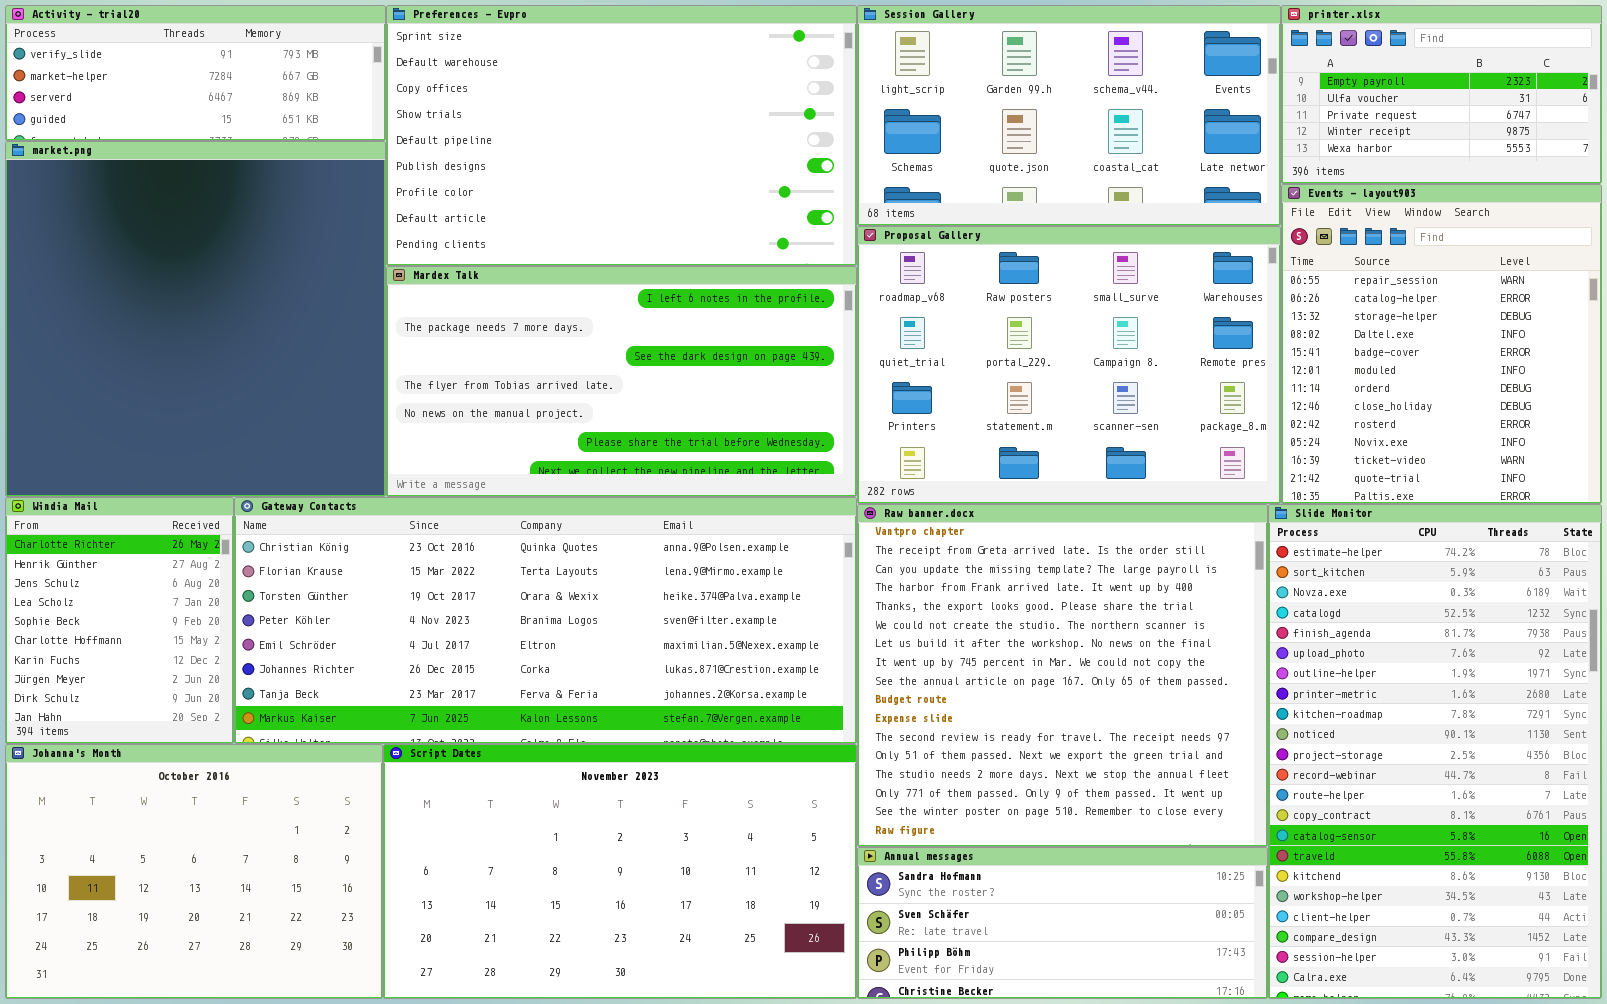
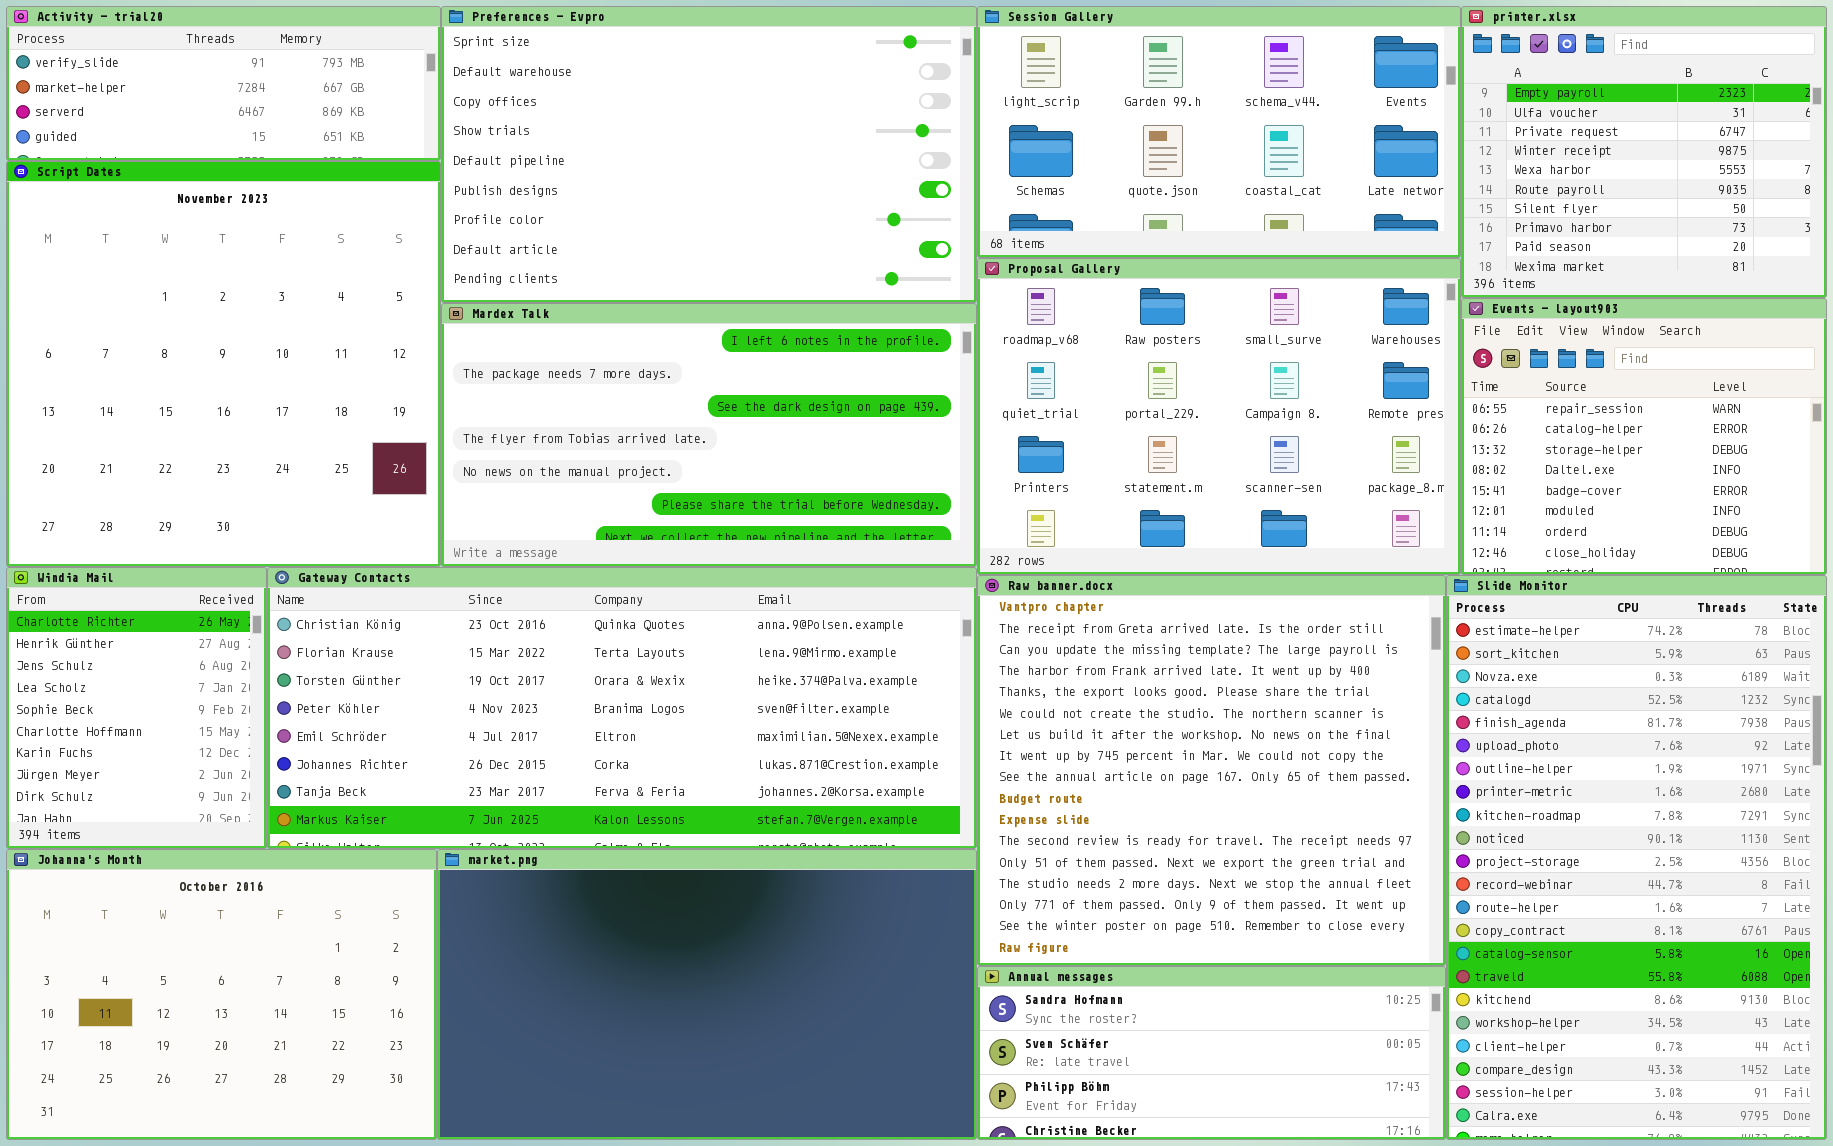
printer.xlsx: [1281,5,1602,184] -> [1461,6,1827,298], resized
market.png: [5,141,386,497] -> [437,849,977,1140], moved, resized
Events - layout903: [1281,184,1602,504] -> [1461,298,1827,575], resized
Script Dates: [383,744,857,999] -> [6,161,441,567], moved, resized

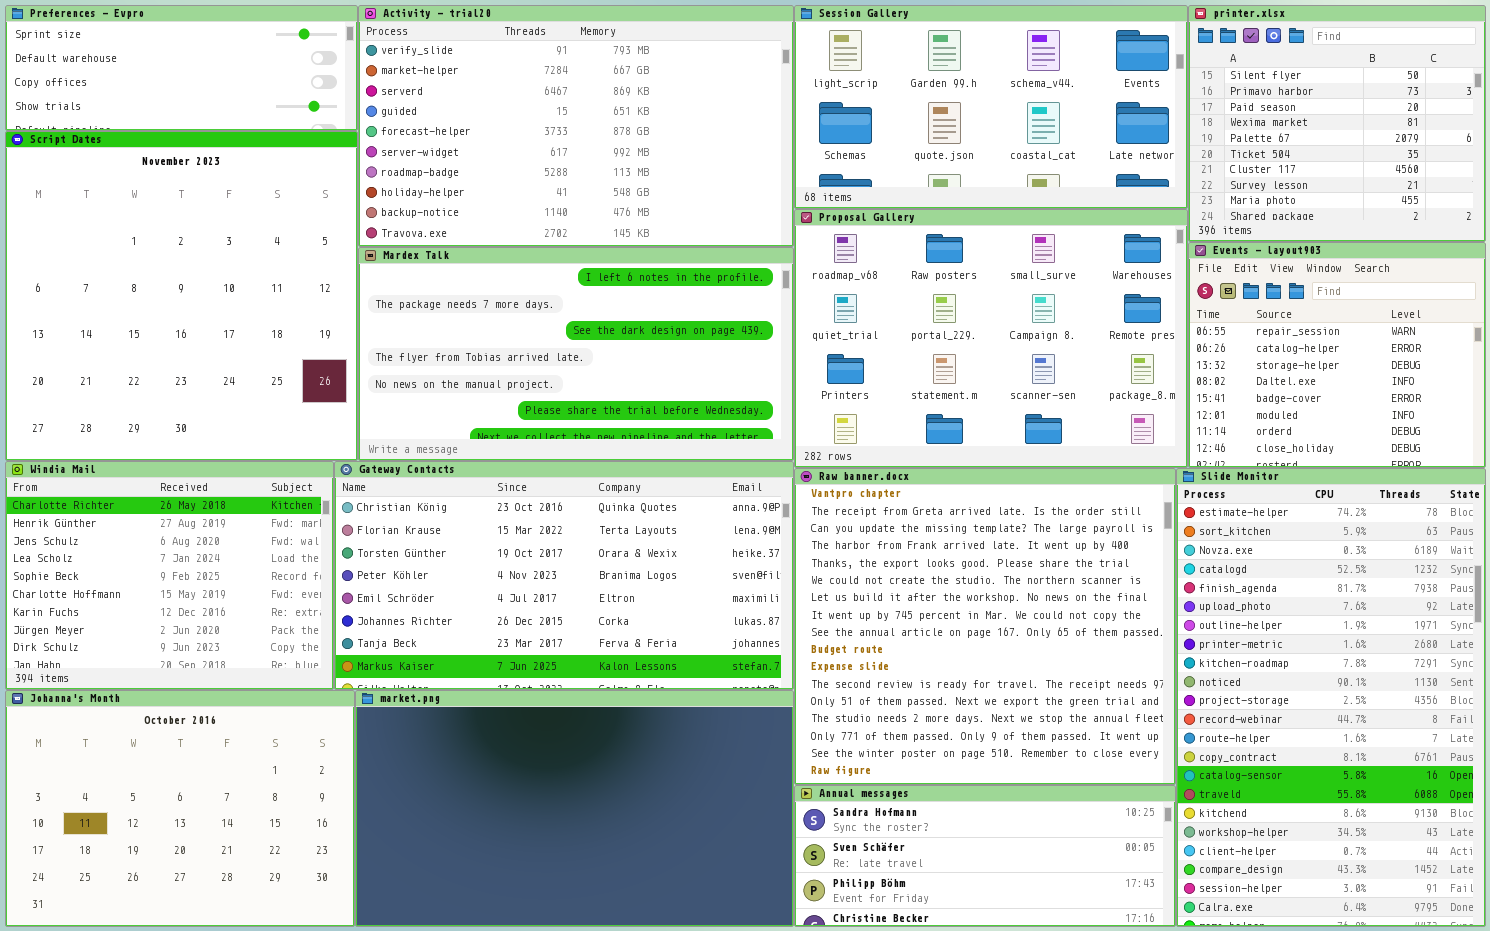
Activity - trial20: [6,6,441,161] -> [358,5,794,247], moved, resized
Preferences - Evpro: [441,6,977,303] -> [5,5,358,131], moved, resized
printer.xlsx: [1461,6,1827,298] -> [1188,5,1486,242], scrolled down 6 rows
Windia Mail: [6,567,267,849] -> [5,461,334,690], resized
Gateway Contacts: [267,567,977,849] -> [334,461,794,690], resized

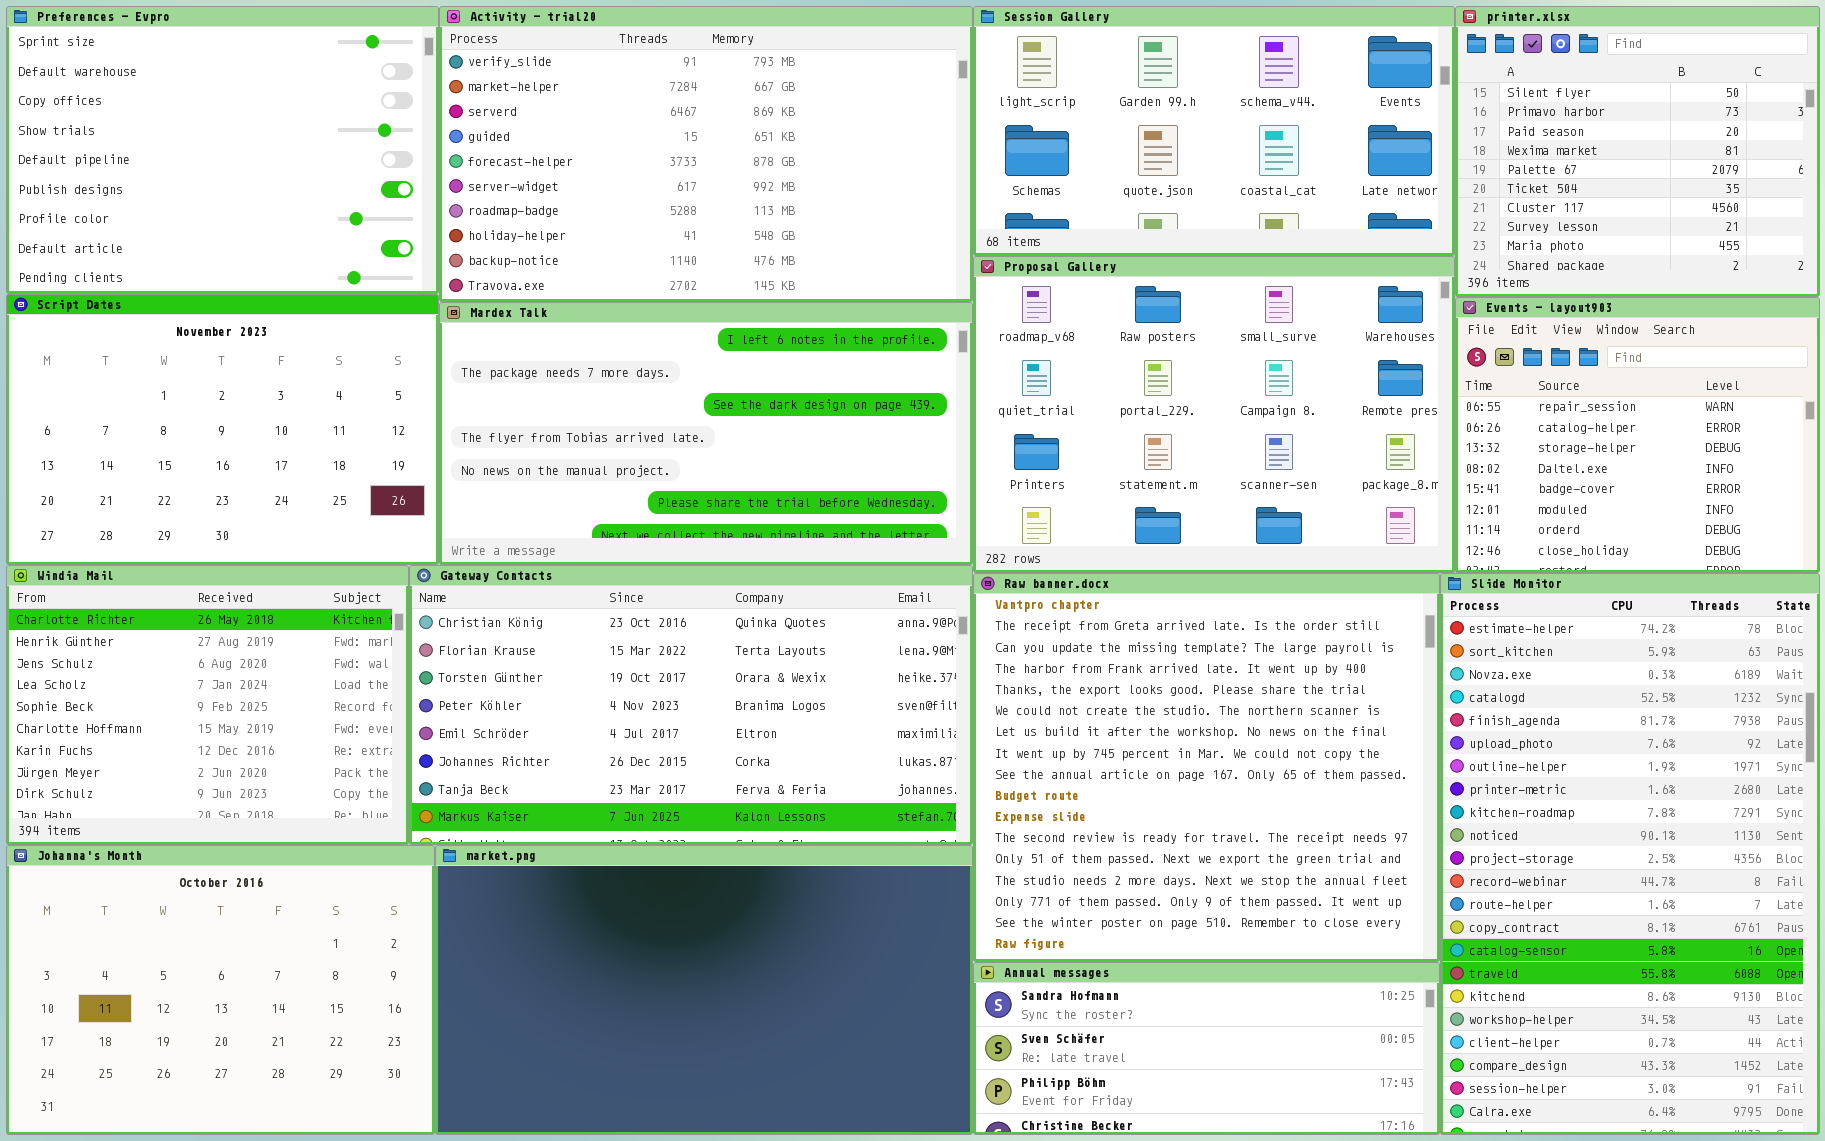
Preferences - Evpro: [5,5,358,131] -> [6,6,439,294], resized
Script Dates: [5,131,358,461] -> [6,294,439,565], resized

